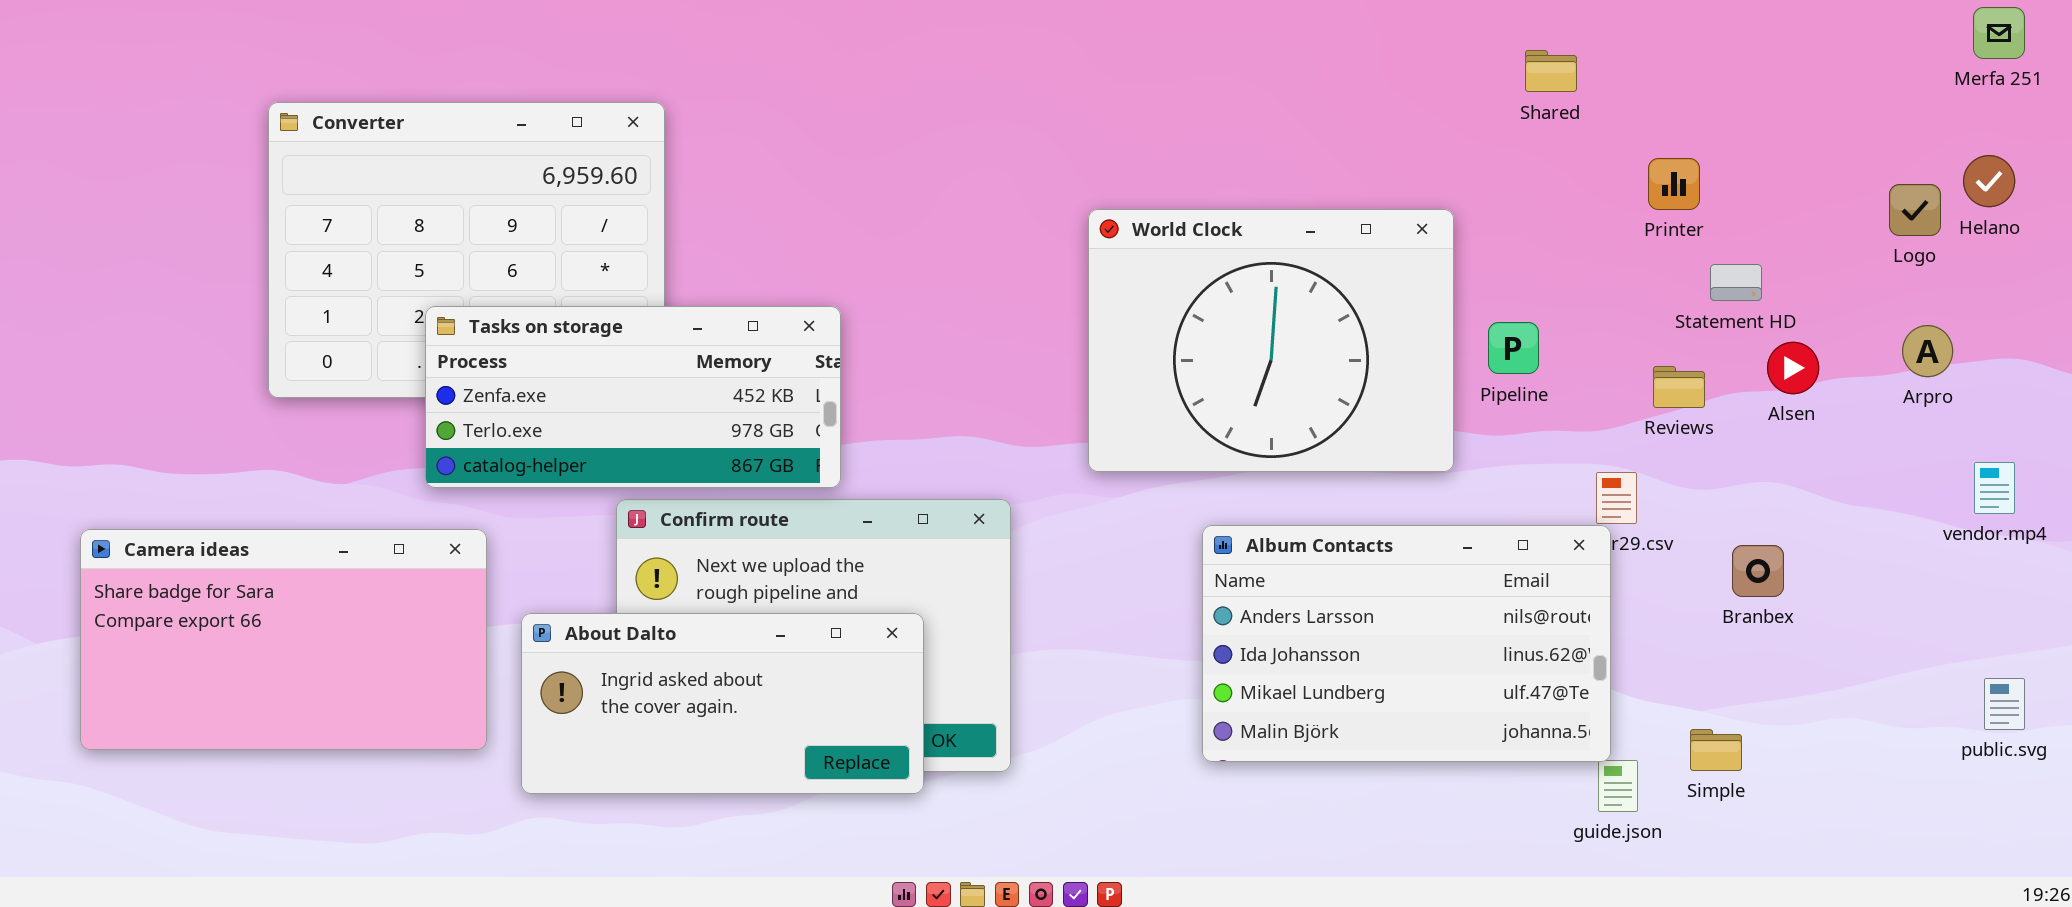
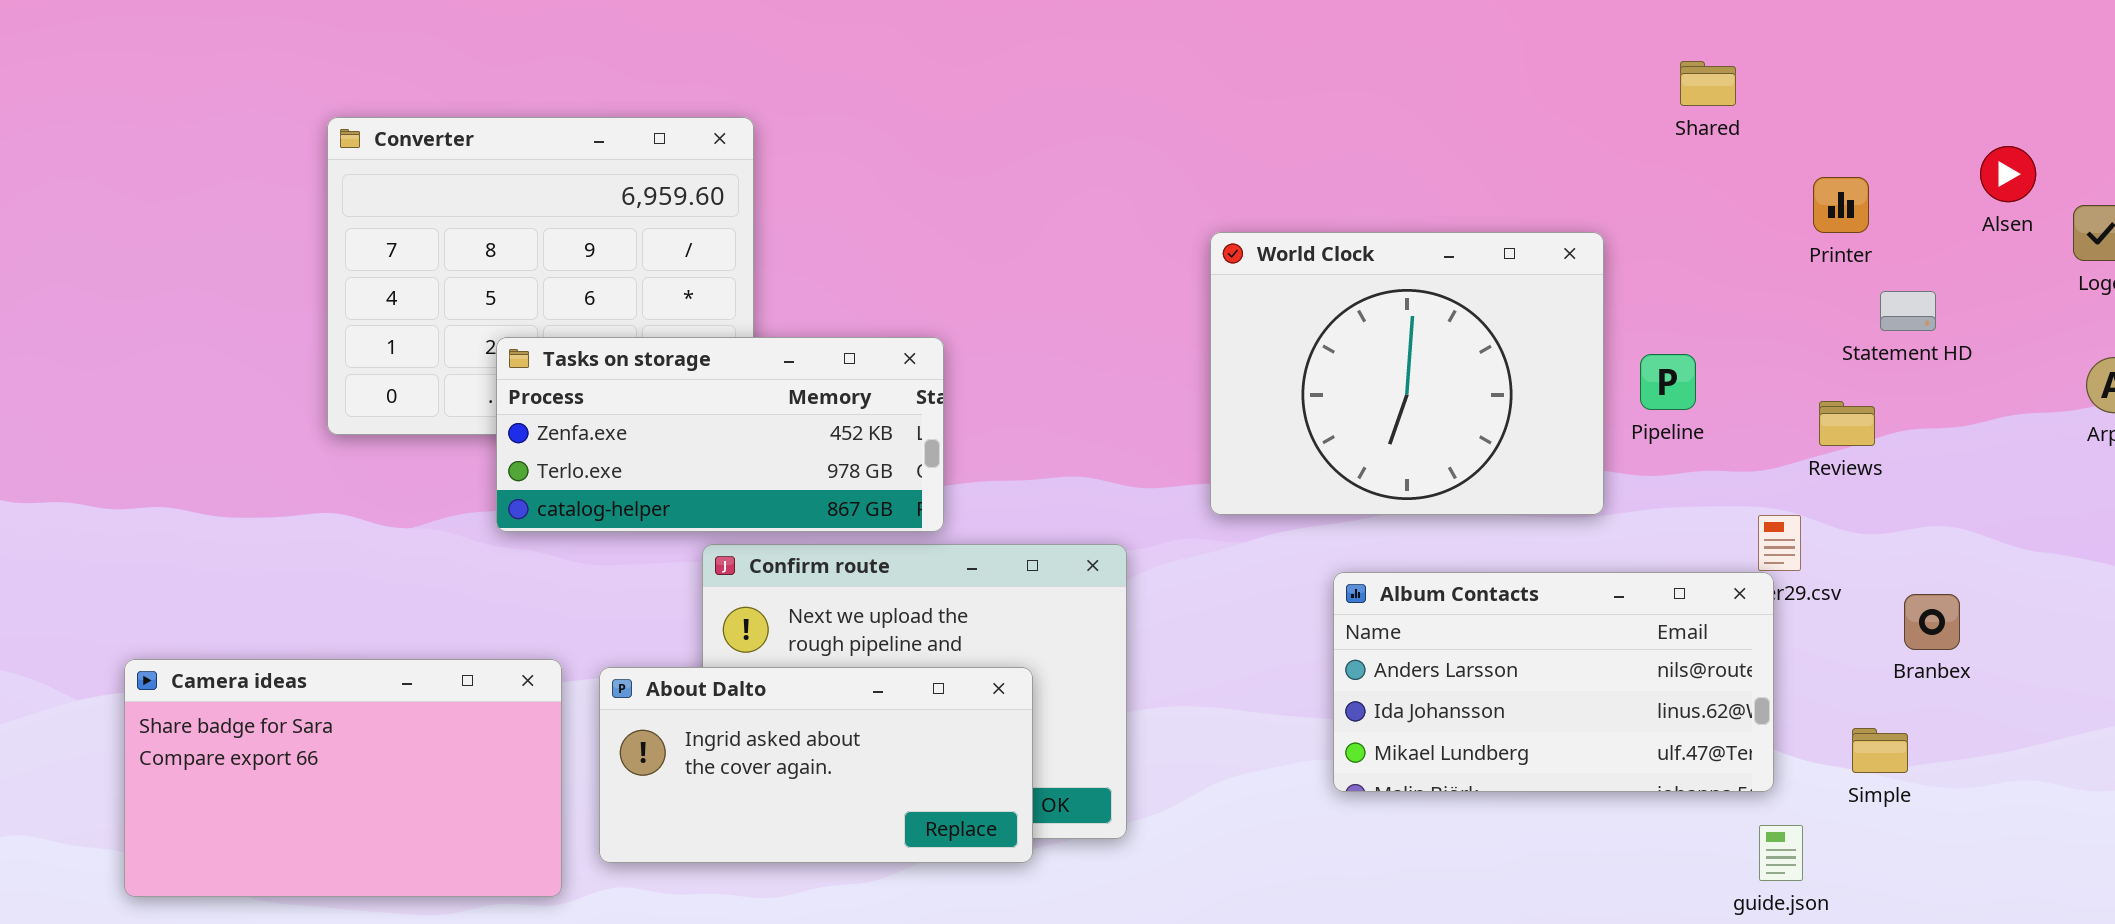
Alsen: [1767,342,1819,394] -> [1980,146,2036,202], moved
Album Contacts: [1202,525,1611,762] -> [1333,572,1774,792], resized
Camera ideas: [80,529,487,750] -> [124,659,562,897], moved
Simple: [1690,729,1742,771] -> [1852,728,1908,773], moved

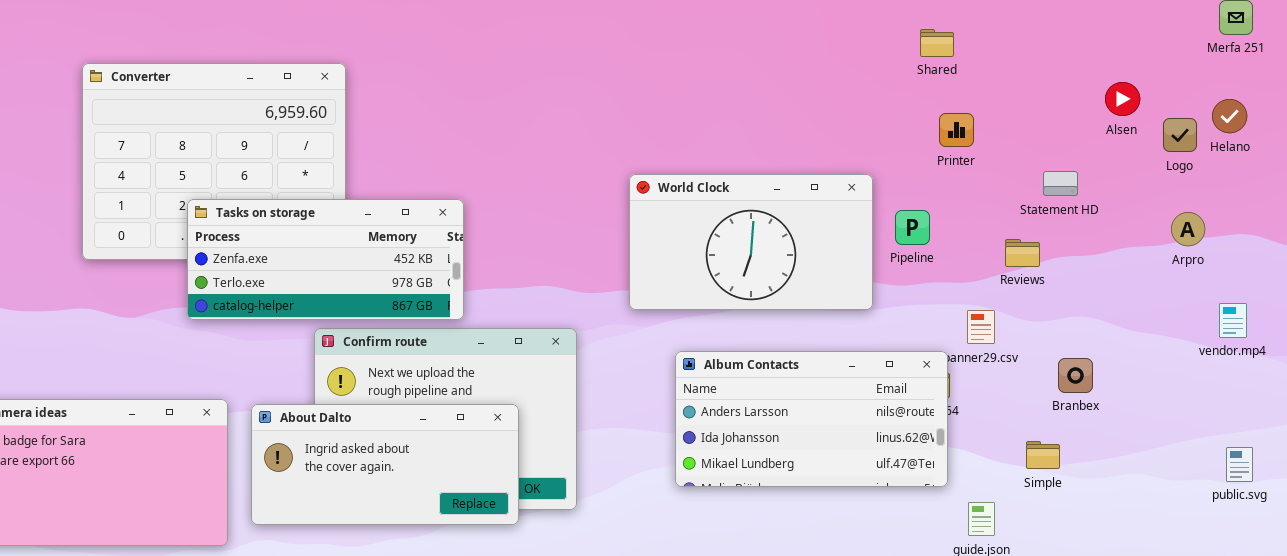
Printer: [1813,177,1869,233] -> [939,113,974,147], moved
World Clock: [1210,232,1604,515] -> [629,174,873,310], resized
Album Contacts: [1333,572,1774,792] -> [675,351,948,487], moved

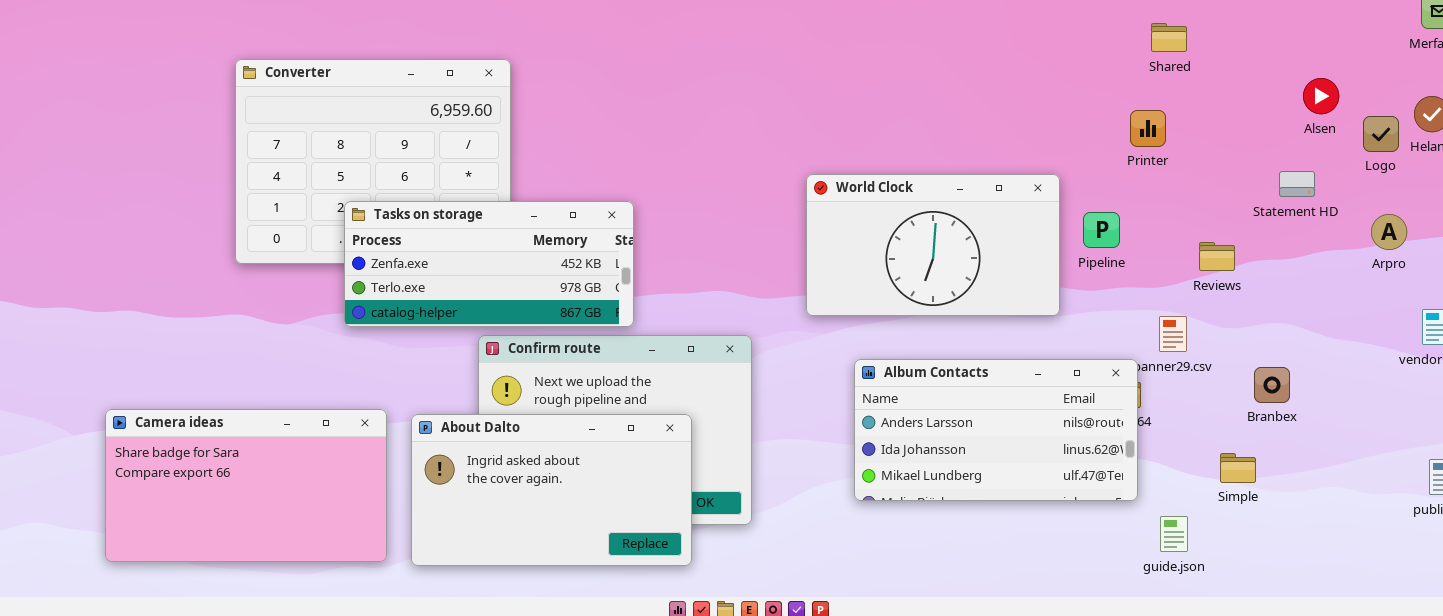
Shared: [920,29,954,57] -> [1151,23,1187,52], moved
Statement HD: [1043,171,1078,196] -> [1279,171,1315,197], moved
About Dalto: [251,404,519,525] -> [411,414,692,566], resized

